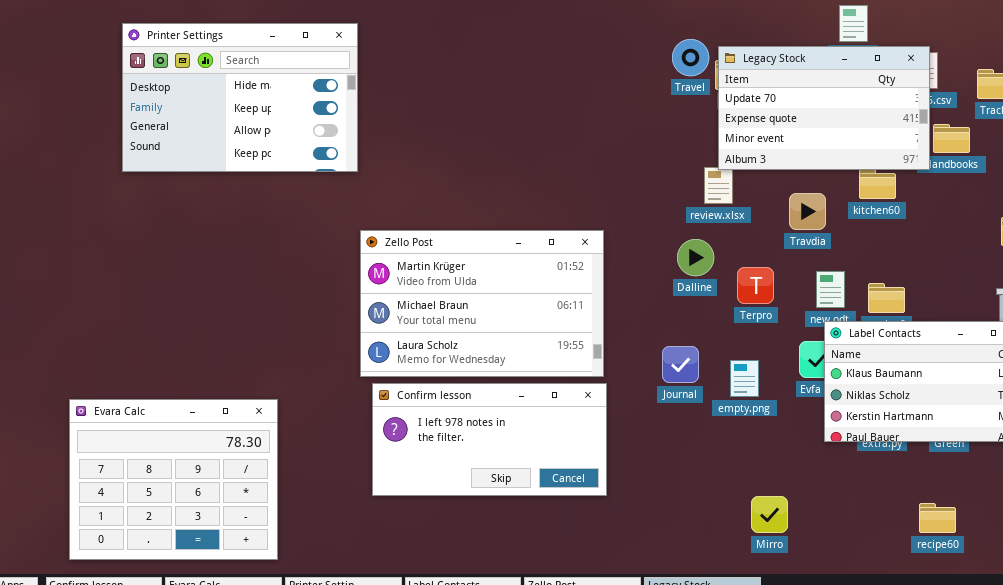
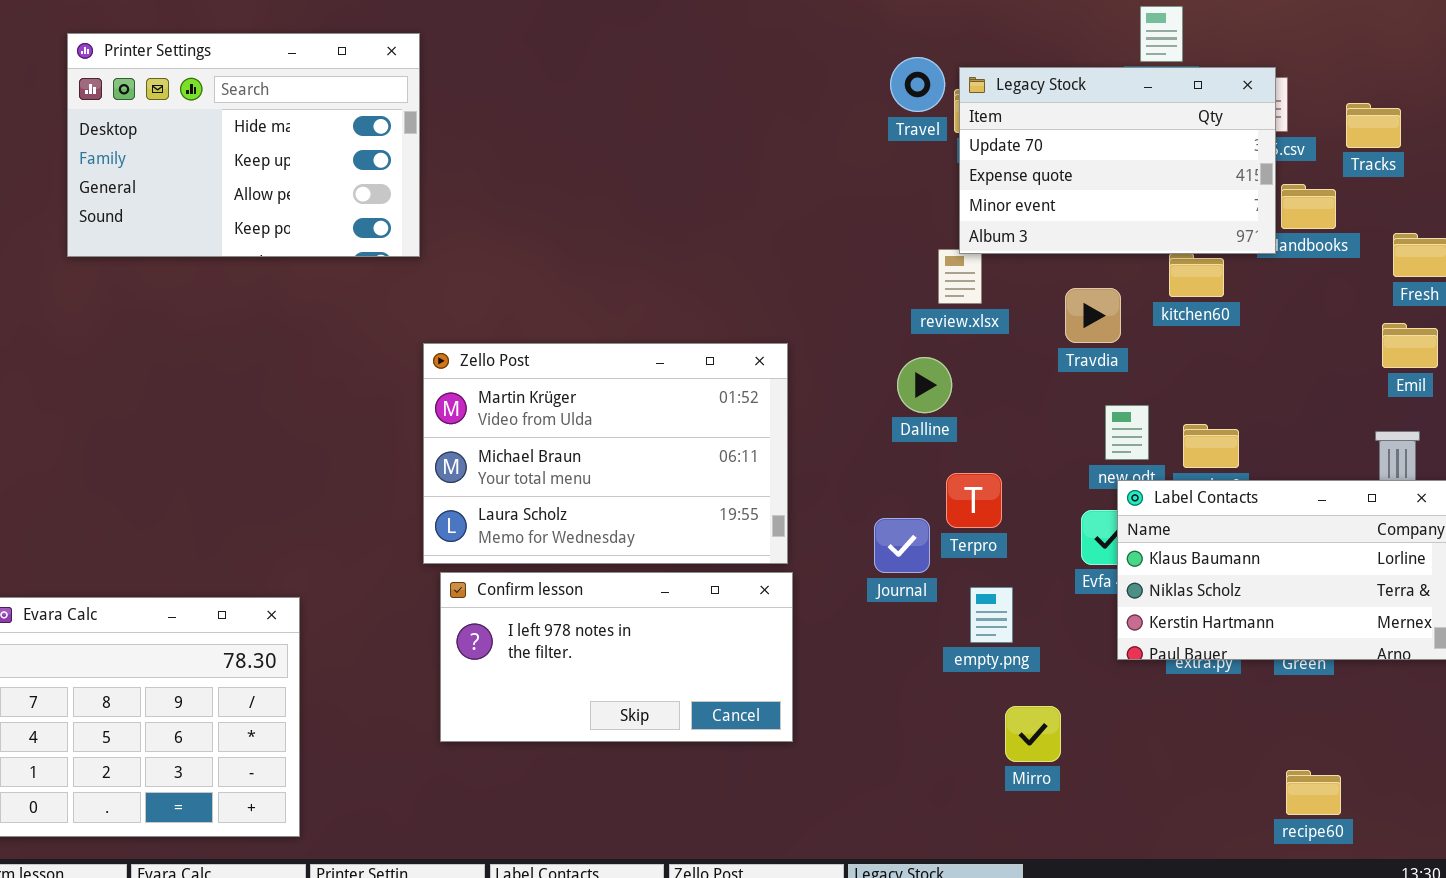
Terpro: [737,267,774,304] -> [946,473,1002,528], moved
empty.png: [730,360,759,397] -> [970,587,1013,643], moved
Mirro: [751,496,788,533] -> [1005,706,1061,762], moved
recipe60: [919,503,956,533] -> [1286,770,1341,815], moved

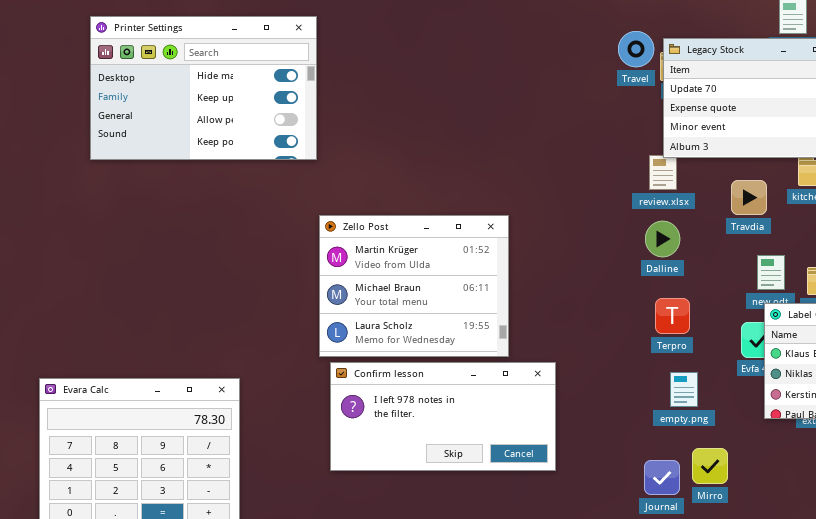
Zello Post: [423,343,788,564] -> [319,215,509,357], resized
Dalline: [897,357,952,413] -> [645,221,680,257], moved
Journal: [874,518,930,573] -> [644,460,680,495], moved

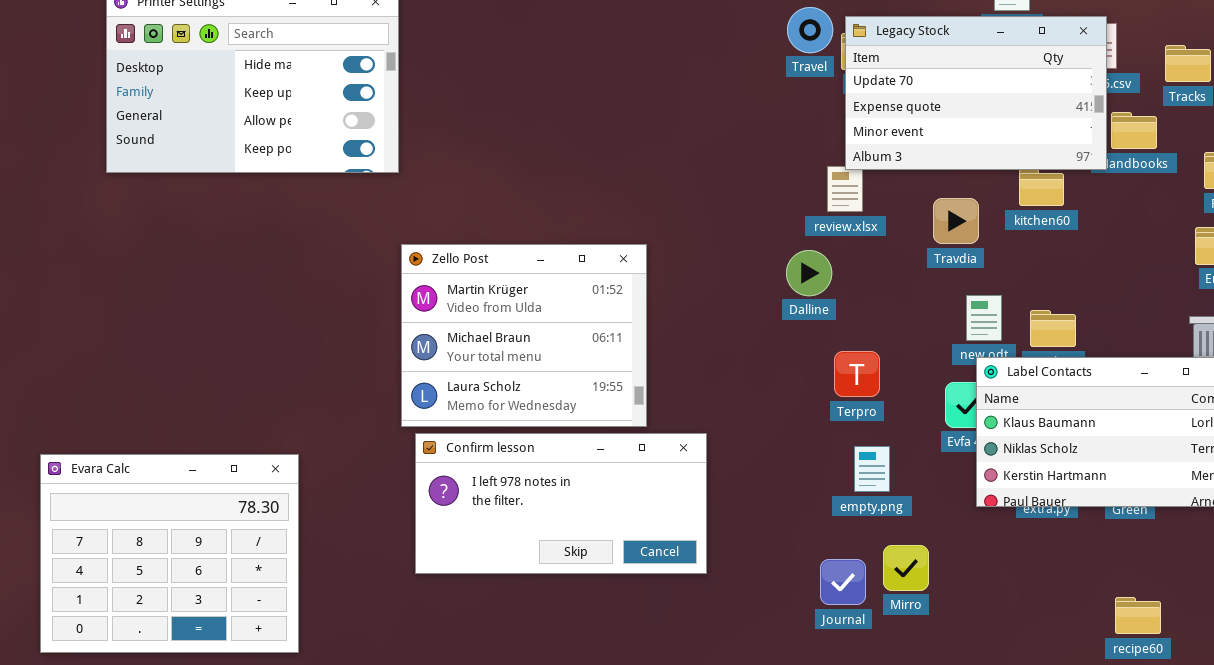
Dalline: [645,221,680,257] -> [786,250,832,296], moved

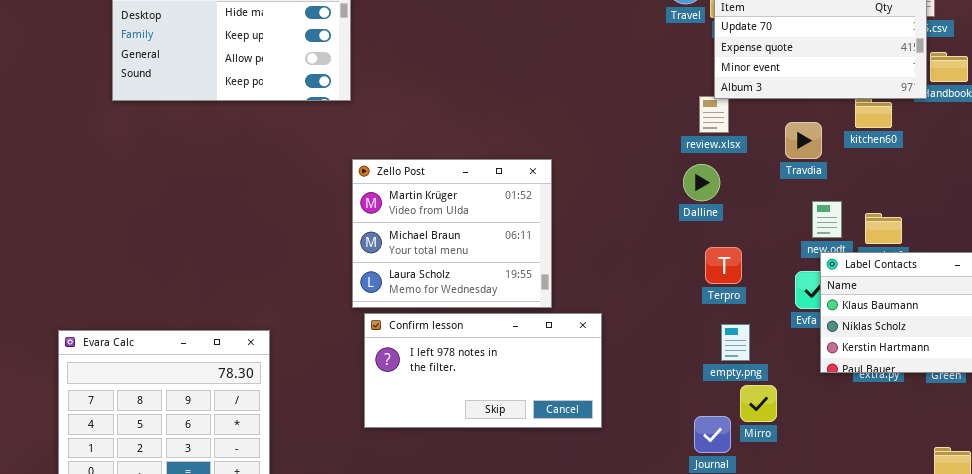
Dalline: [786,250,832,296] -> [683,164,720,201], moved
Mirro: [883,545,929,591] -> [740,385,777,422], moved

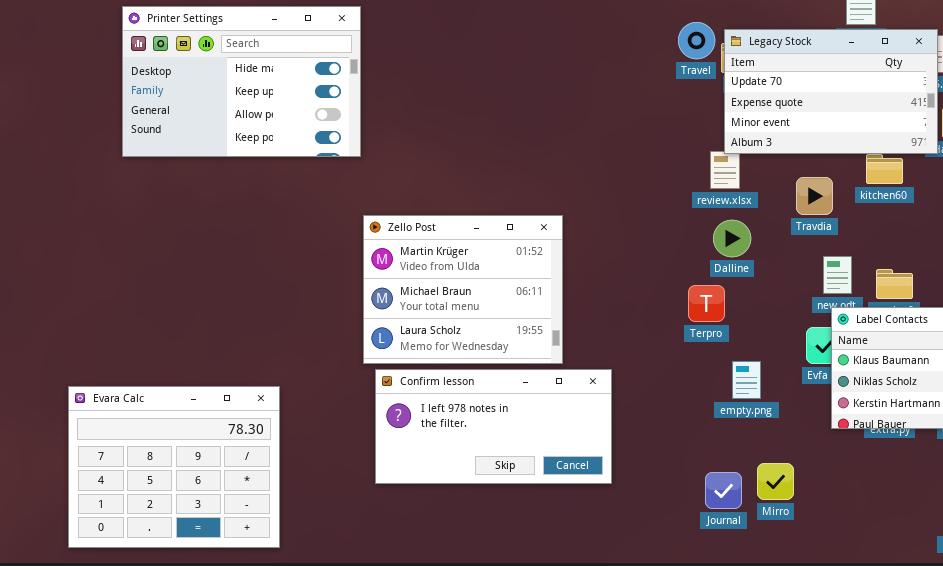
Dalline: [683,164,720,201] -> [713,220,751,257], moved
Terpro: [705,247,742,284] -> [688,285,725,322], moved
empty.png: [721,324,750,361] -> [732,361,761,399], moved
Mirro: [740,385,777,422] -> [757,463,794,500], moved

